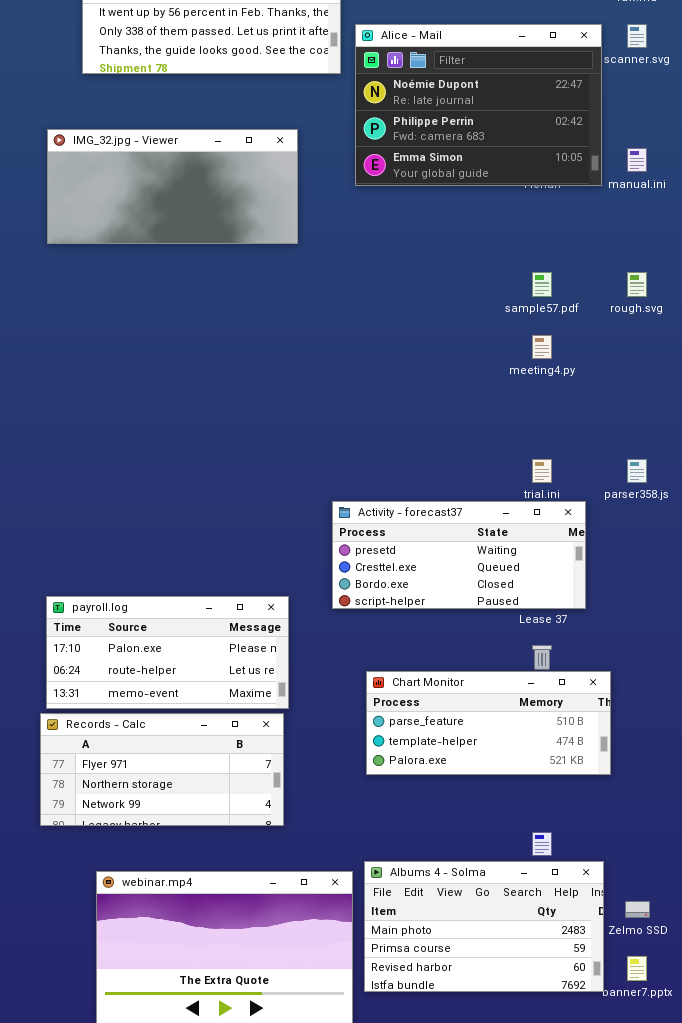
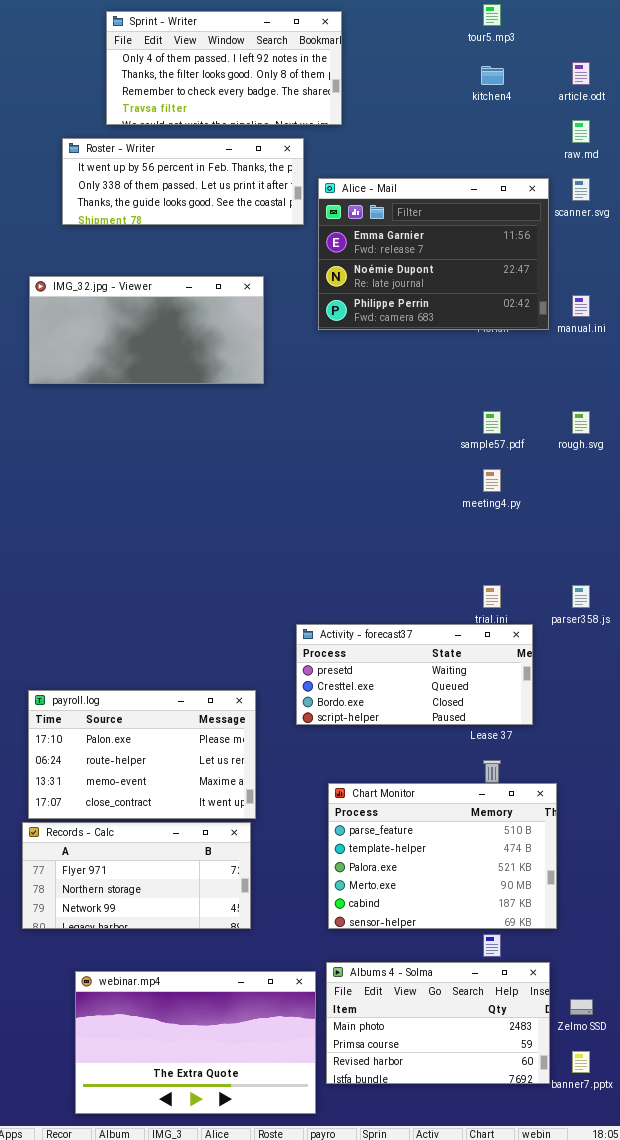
Alice - Mail: [355,24,602,186] -> [318,178,549,330], scrolled up 1 row
payroll.log: [46,596,289,709] -> [28,690,256,819], resized
Chart Monitor: [366,671,611,775] -> [328,783,557,929], resized

